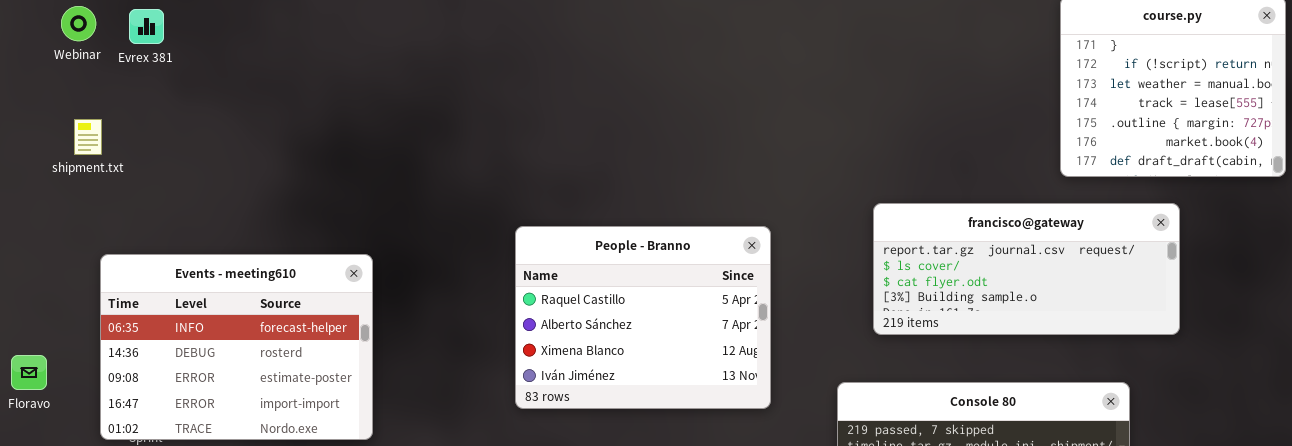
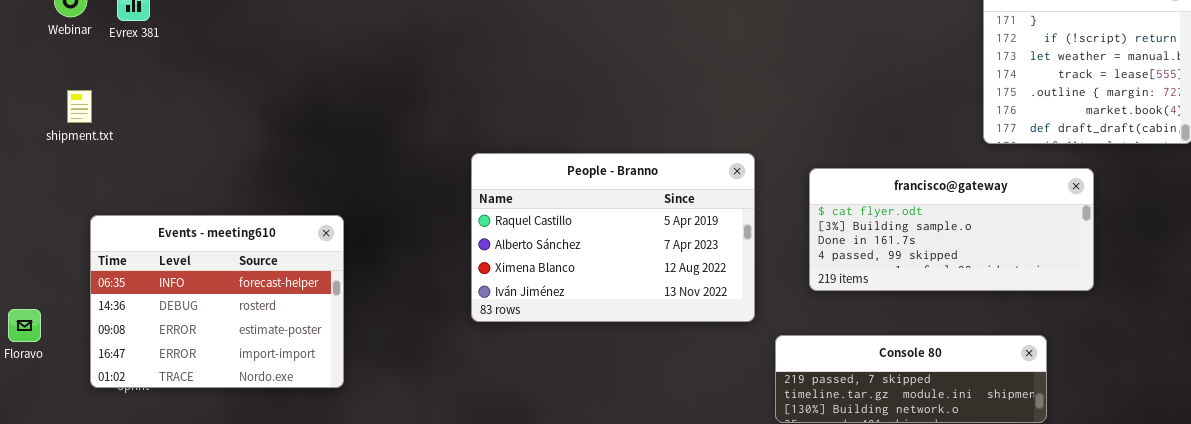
francisco@gateway: [873,203,1180,335] -> [809,168,1094,291], scrolled down 2 rows
People - Branno: [515,226,771,409] -> [471,153,755,322], moved, resized

